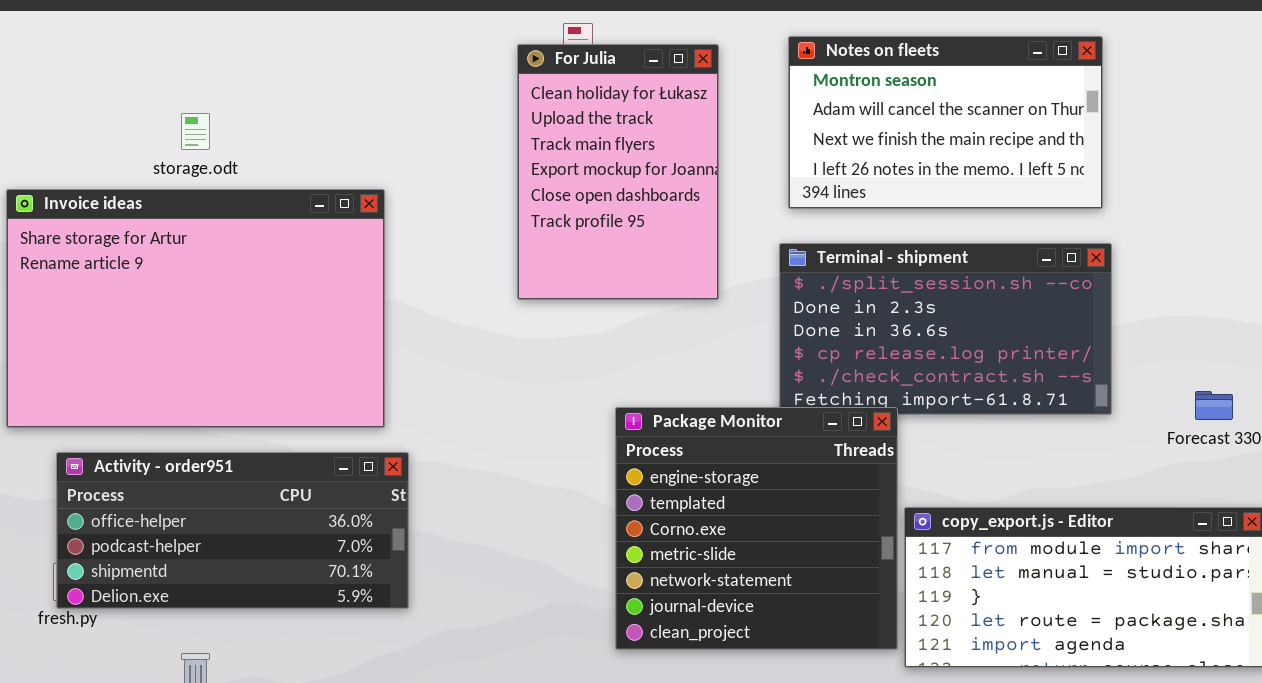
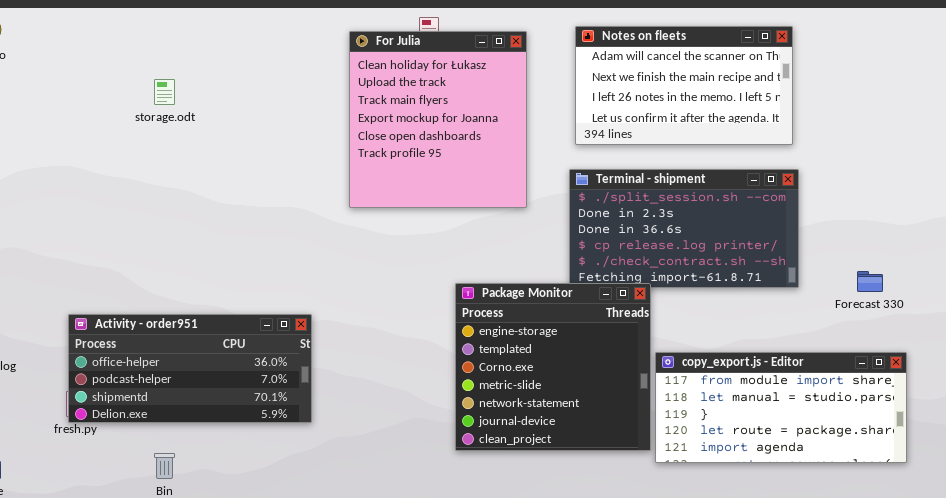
Notes on fleets: [788,36,1103,209] -> [575,26,793,145], scrolled down 1 row
For Julia: [517,44,719,300] -> [349,31,527,208], resized
Invoice ideas: [6,189,385,428] -> none, closed

